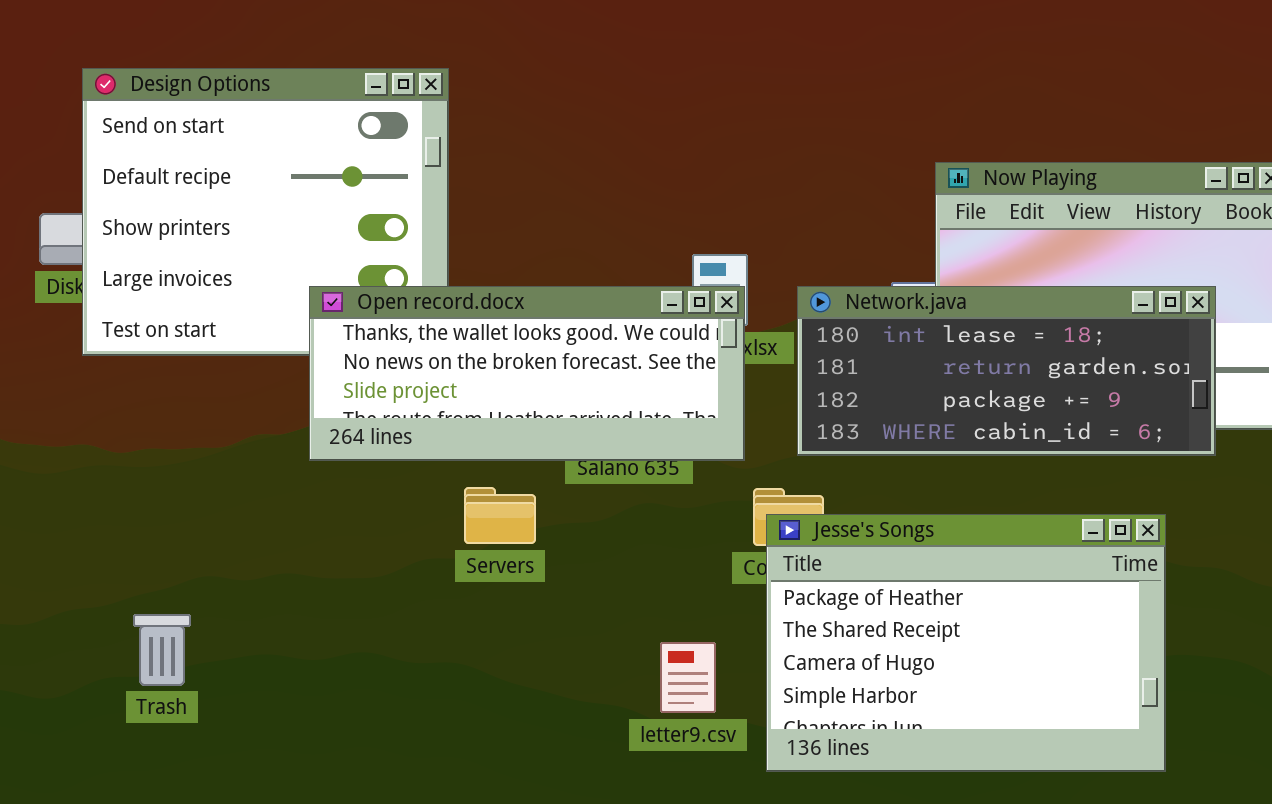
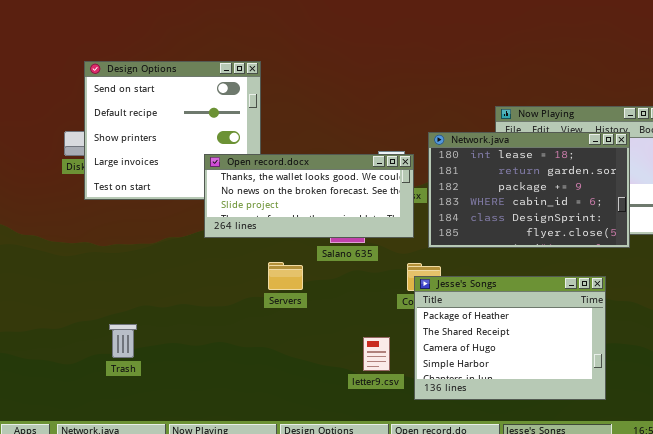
Open record.docx: [309,286,745,461] -> [204,154,414,238], moved
Network.java: [797,286,1216,456] -> [428,132,630,248], resized

